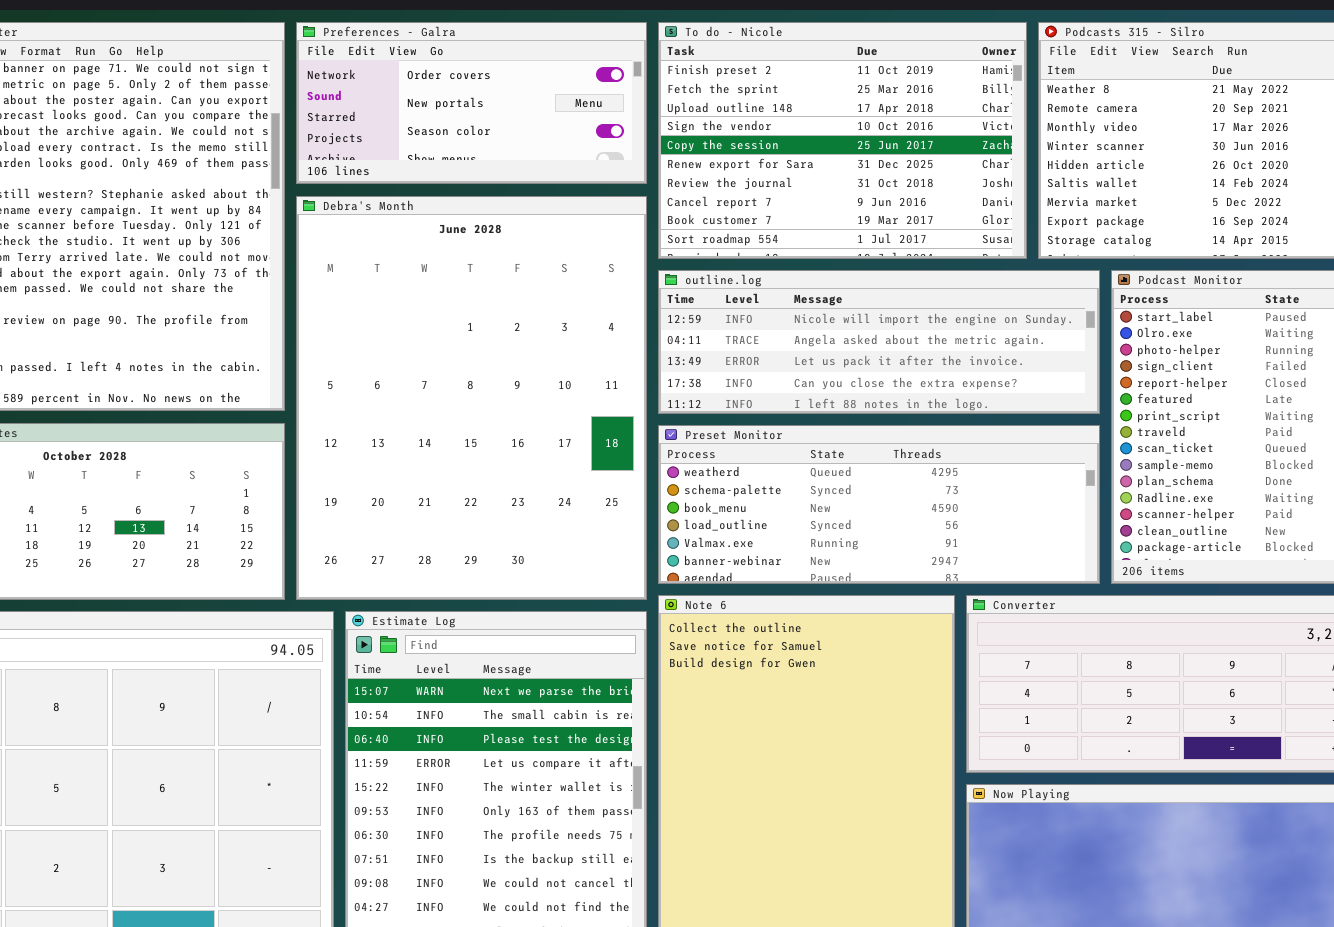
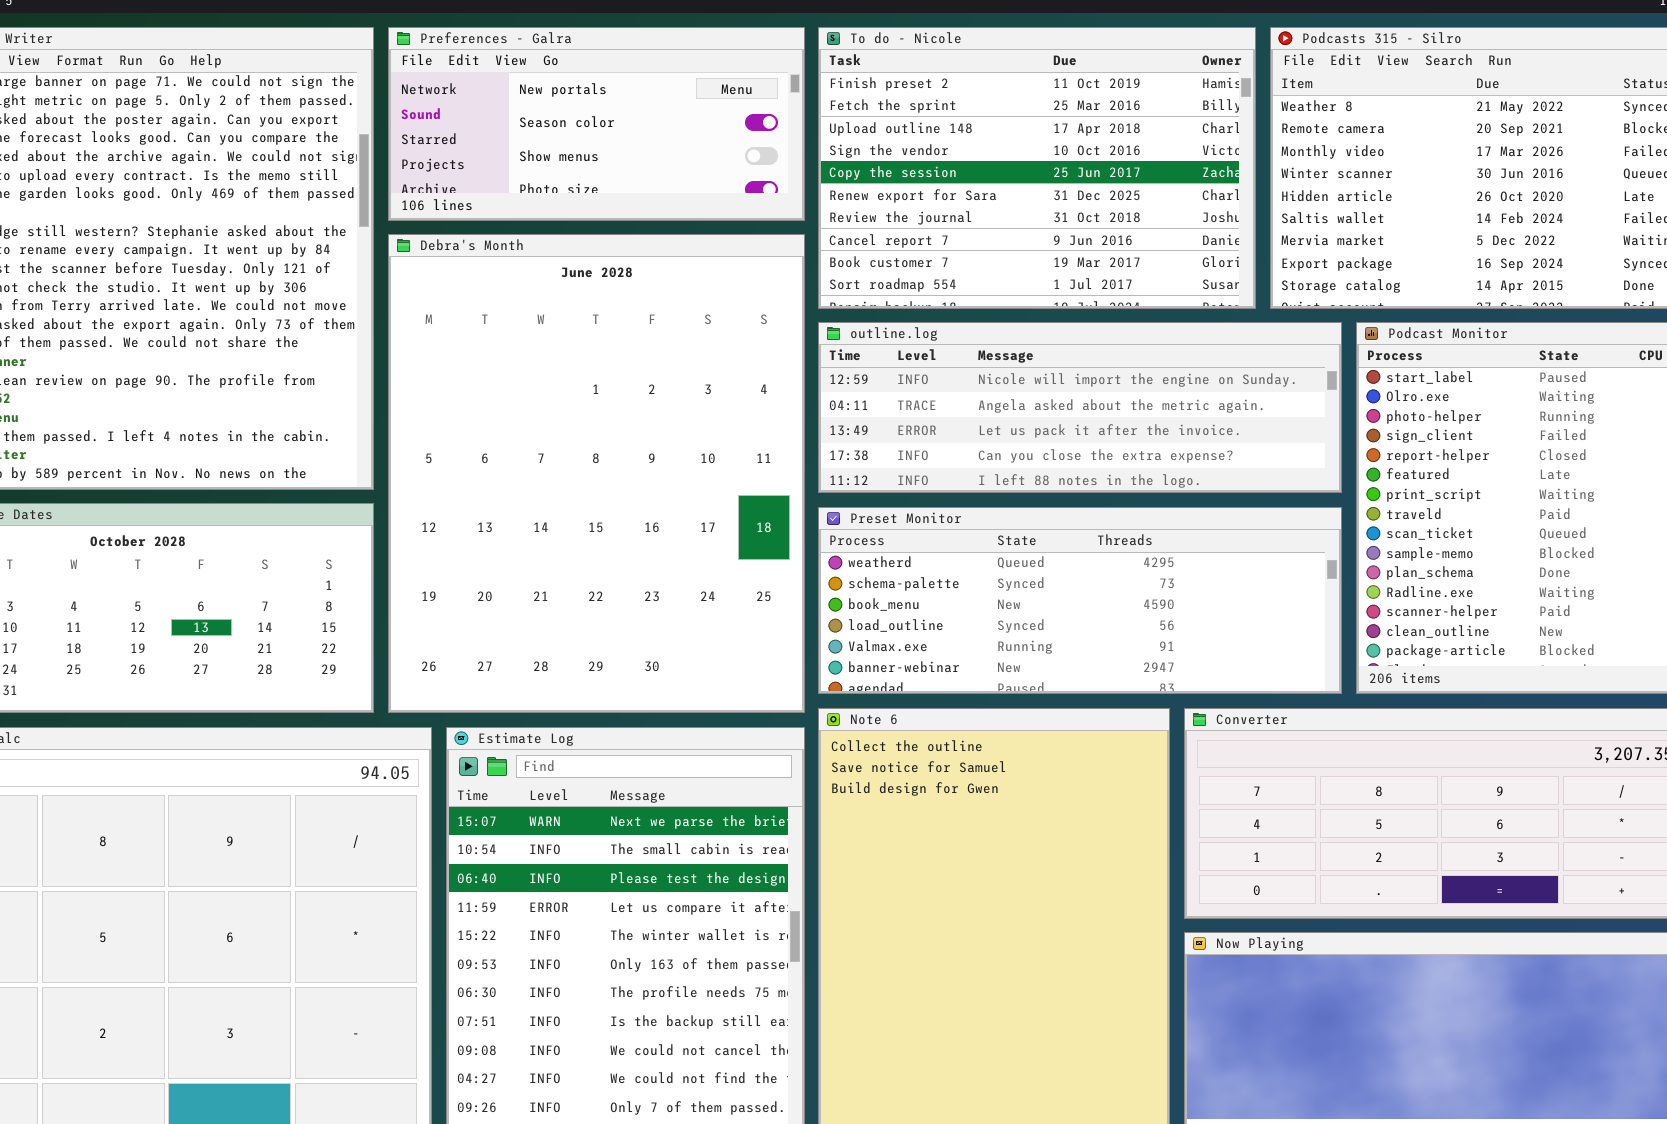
Preferences - Galra: [296,22,647,184] -> [388,27,805,221], scrolled down 1 row

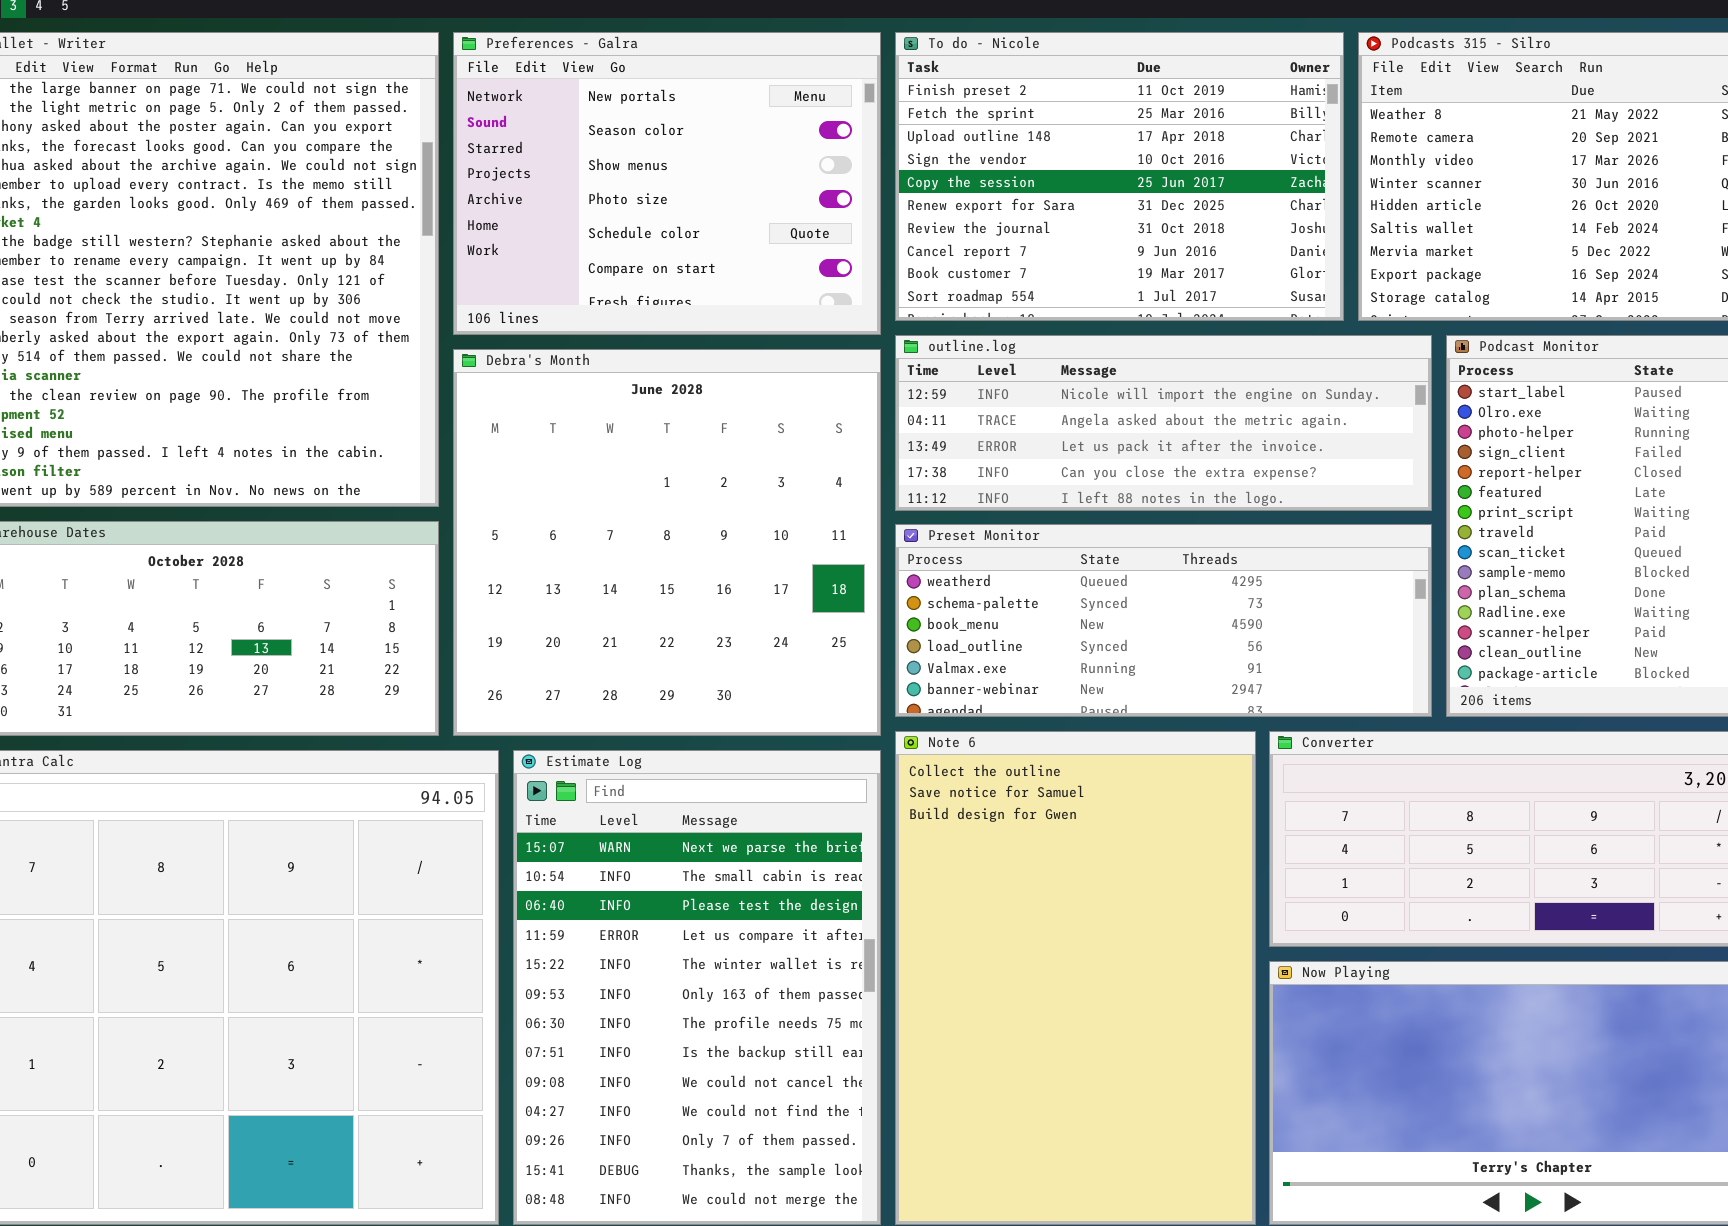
Preferences - Galra: [388,27,805,221] -> [453,32,881,335], resized
Debra's Month: [388,234,805,713] -> [453,349,881,736], resized

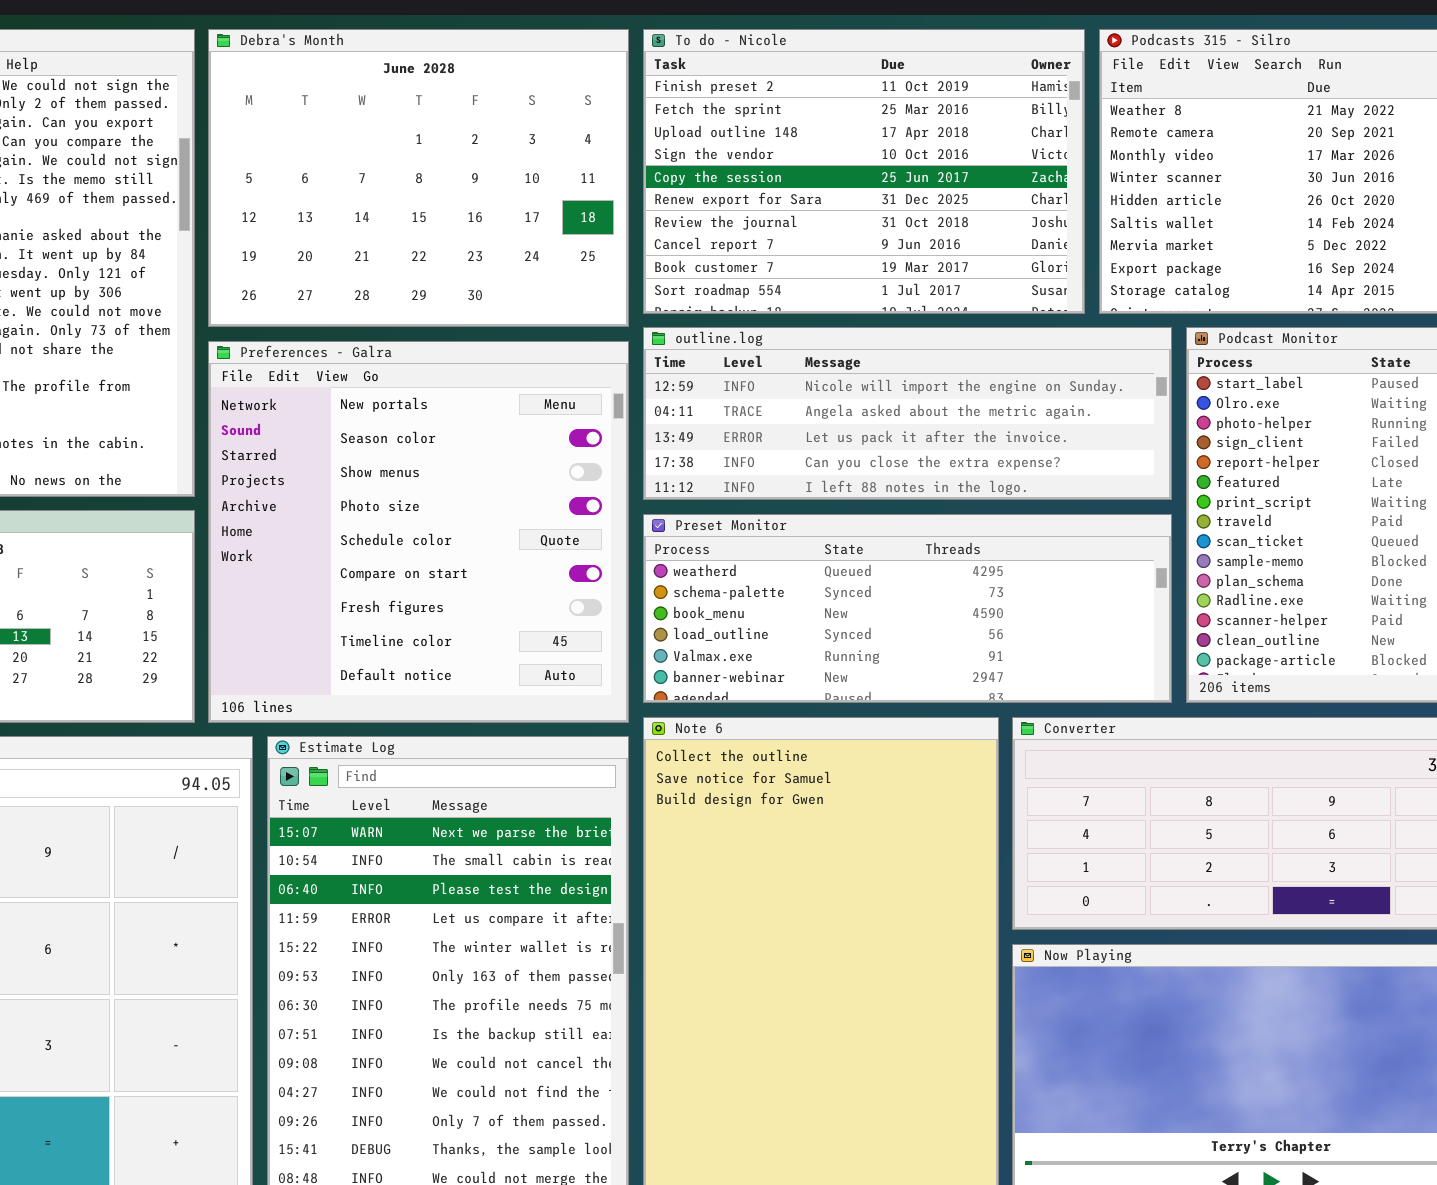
Preferences - Galra: [453,32,881,335] -> [208,341,629,723], moved, resized
Debra's Month: [453,349,881,736] -> [208,29,629,327], moved, resized

